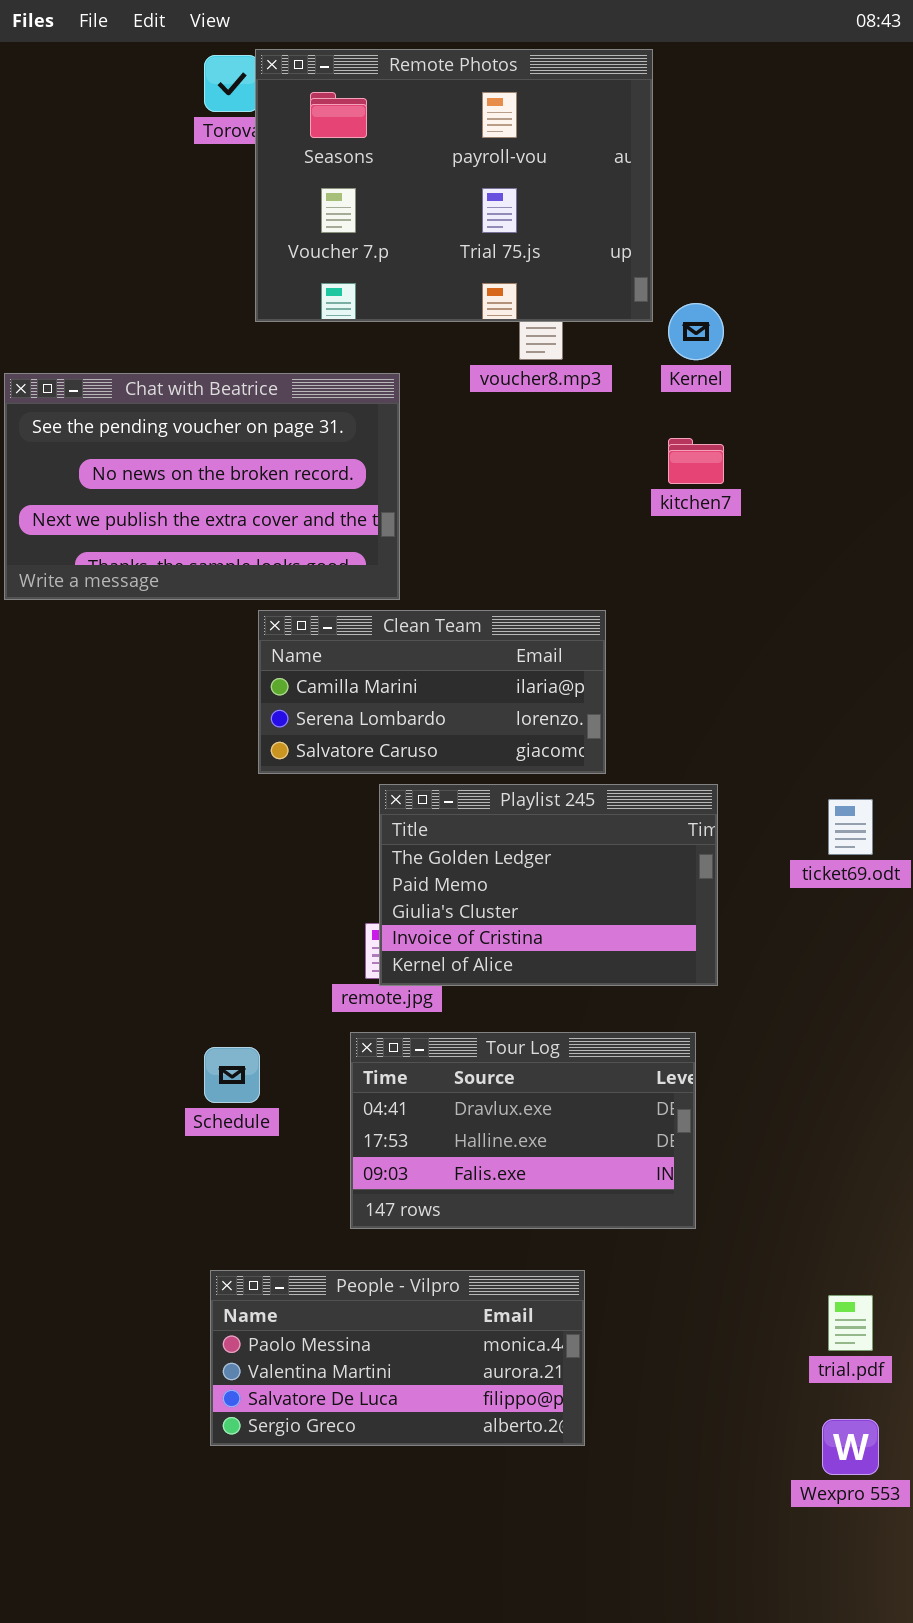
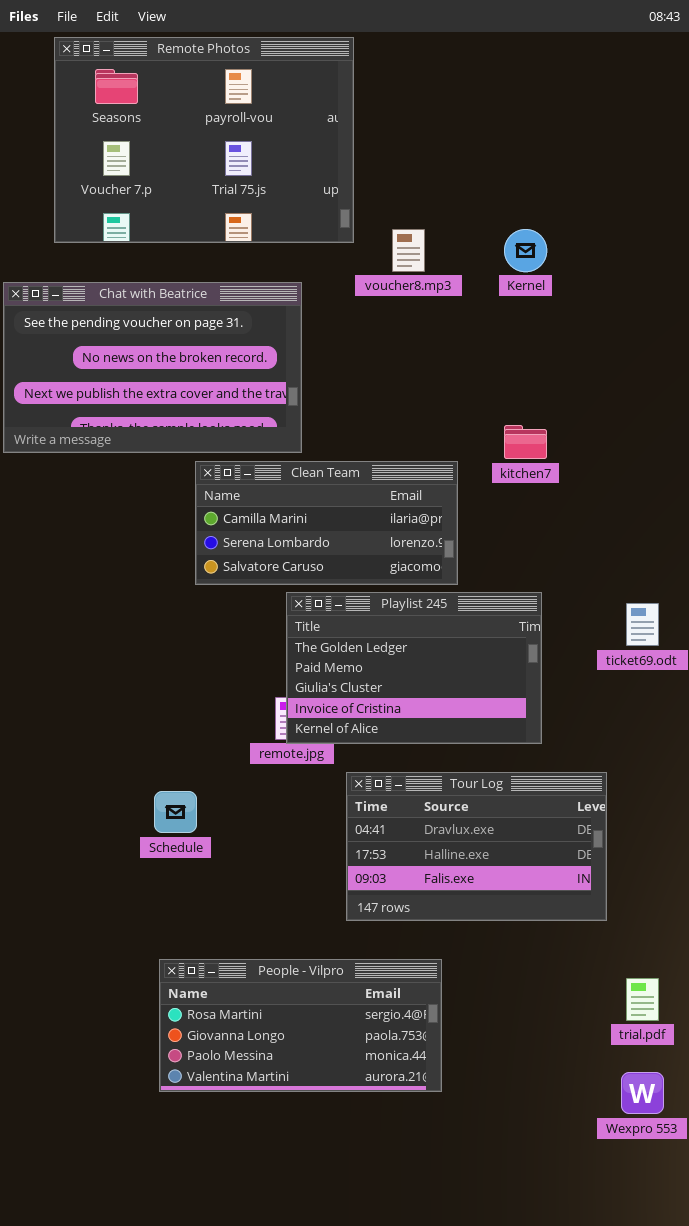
Remote Photos: [255,49,653,322] -> [54,37,354,243], moved
kitchen7: [668,438,724,484] -> [504,425,547,459], moved
Tour Log: [350,1032,696,1229] -> [346,772,607,921], moved
People - Vilpro: [210,1270,585,1446] -> [159,959,442,1092], scrolled up 2 rows

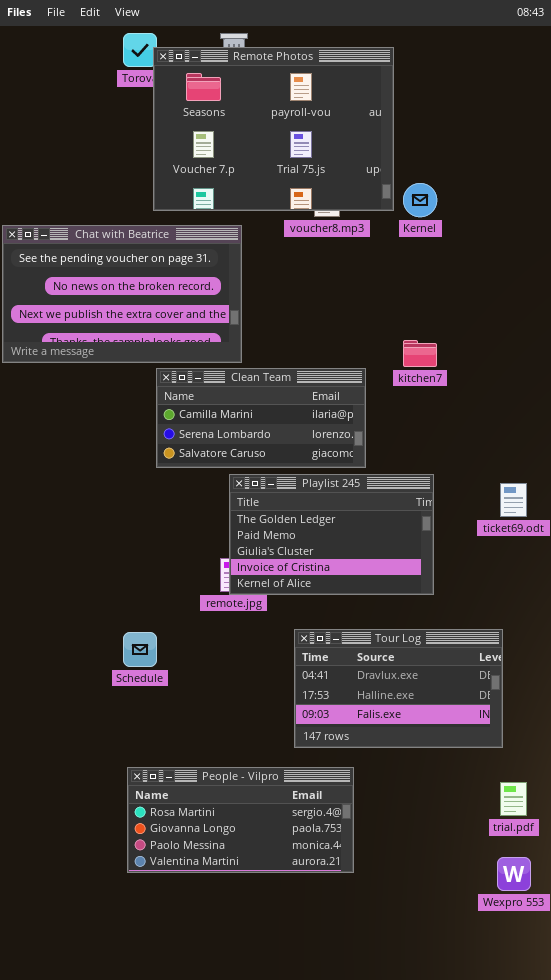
Remote Photos: [54,37,354,243] -> [153,47,394,211], moved
Tour Log: [346,772,607,921] -> [294,629,503,748], moved

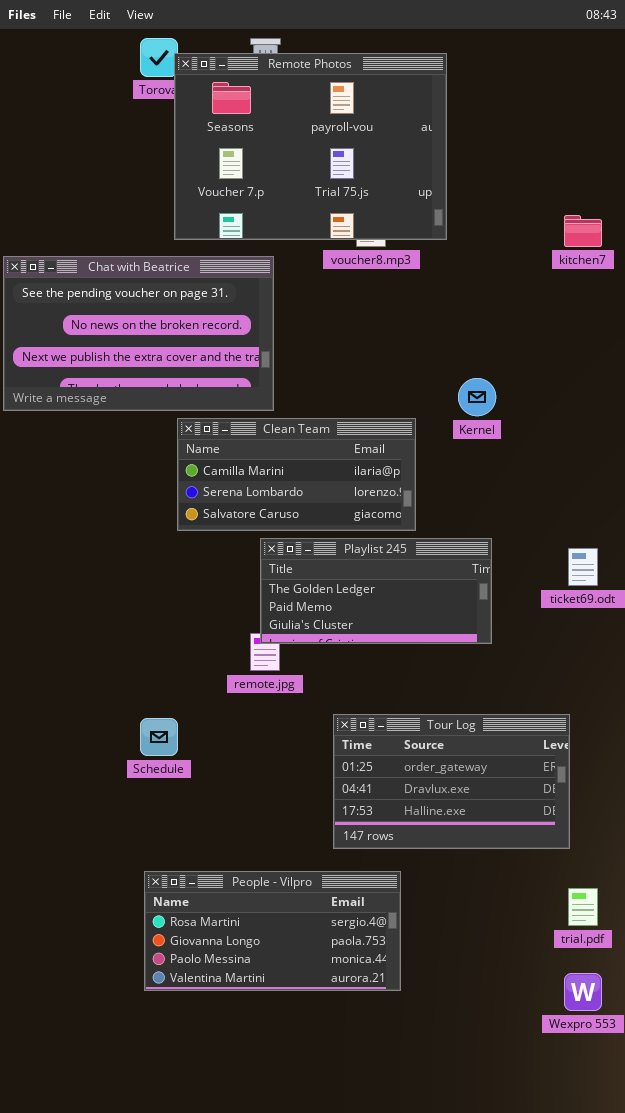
Kernel: [403,183,437,217] -> [458,378,496,416], moved
kitchen7: [403,340,437,367] -> [564,215,602,247], moved
Playlist 245: [229,474,434,595] -> [260,538,492,644], resized
Tour Log: [294,629,503,748] -> [333,714,570,849], scrolled up 1 row

